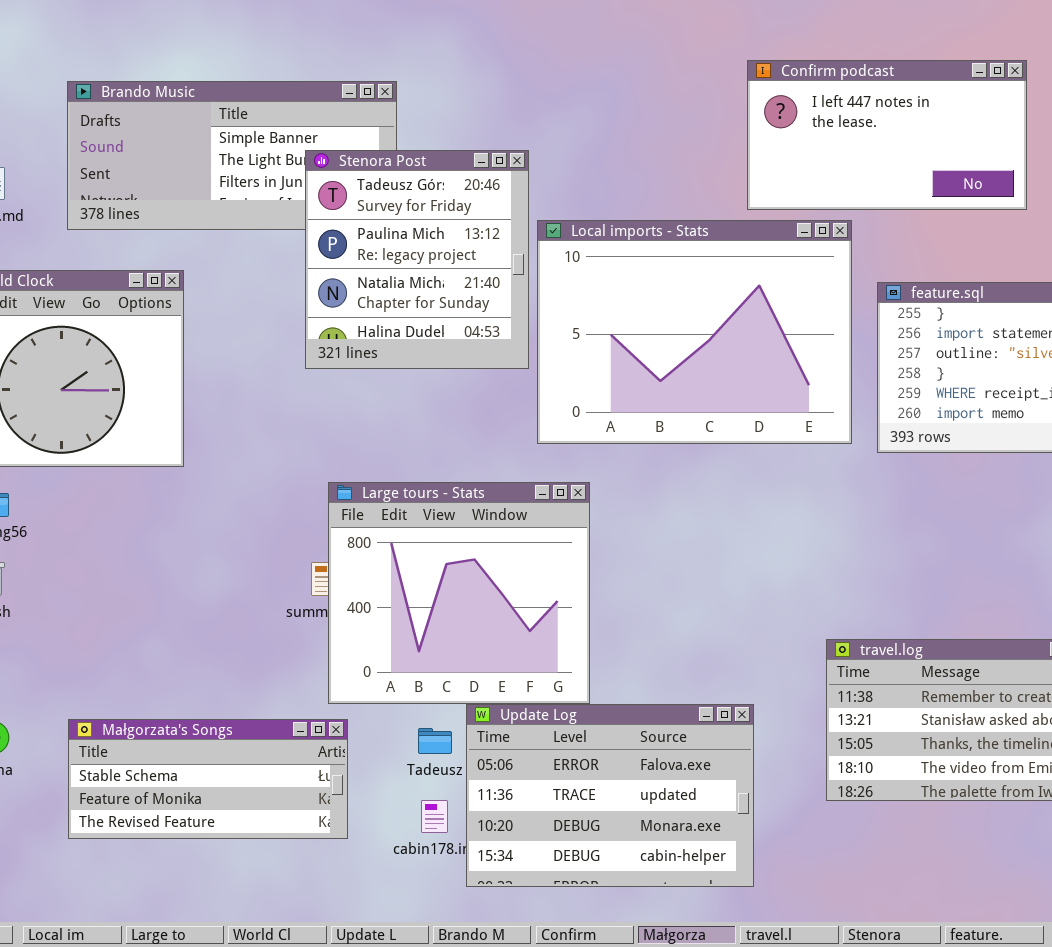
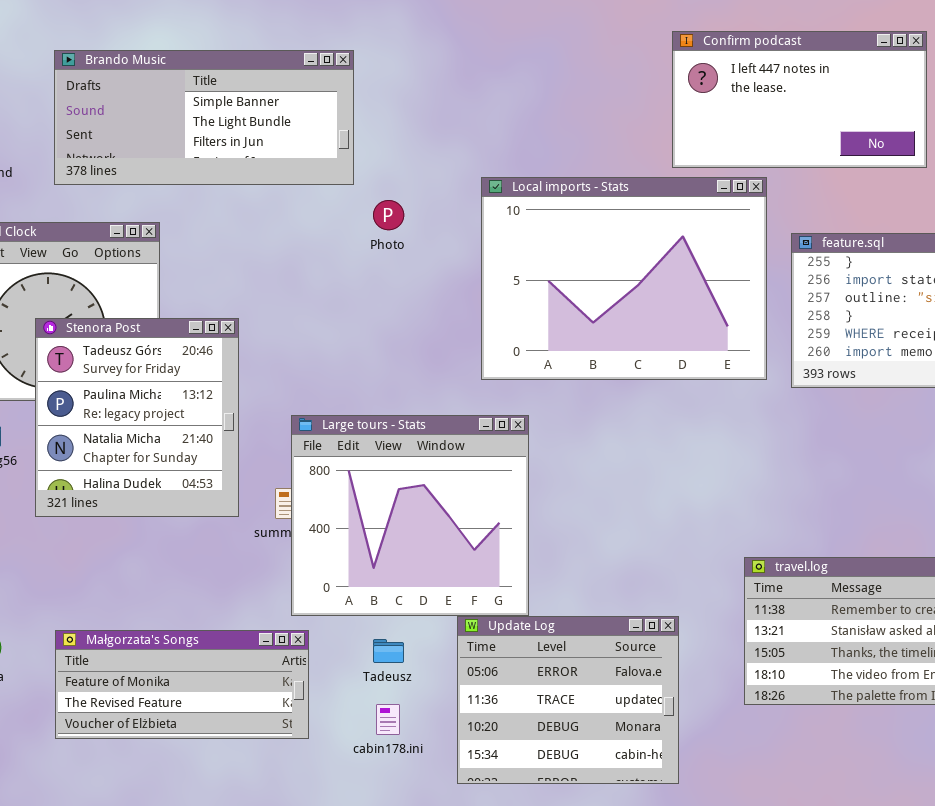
Stenora Post: [305,150,529,369] -> [35,318,239,517], moved
Update Log: [466,704,754,887] -> [457,616,679,784], resized
Małgorzata's Songs: [68,719,348,839] -> [55,630,309,739], scrolled down 1 row

